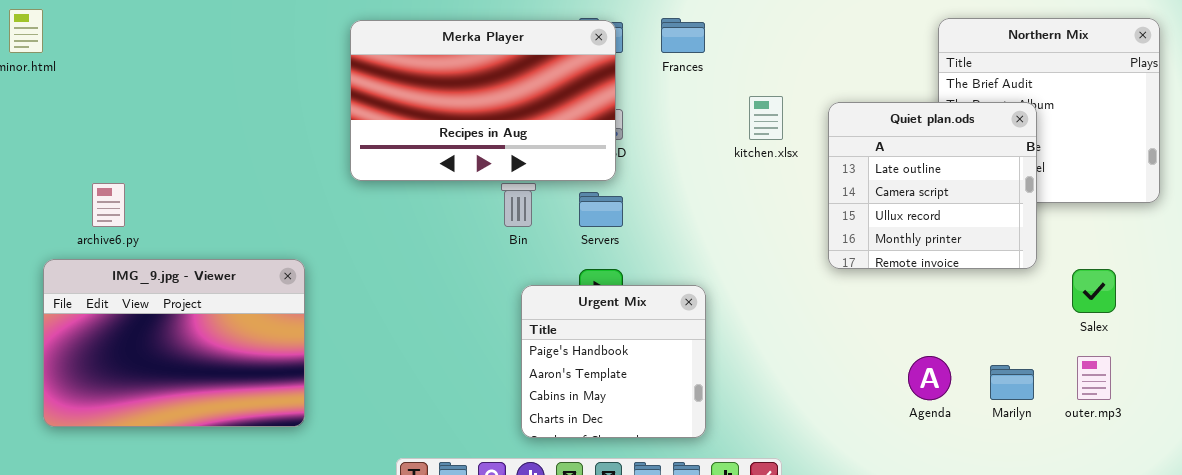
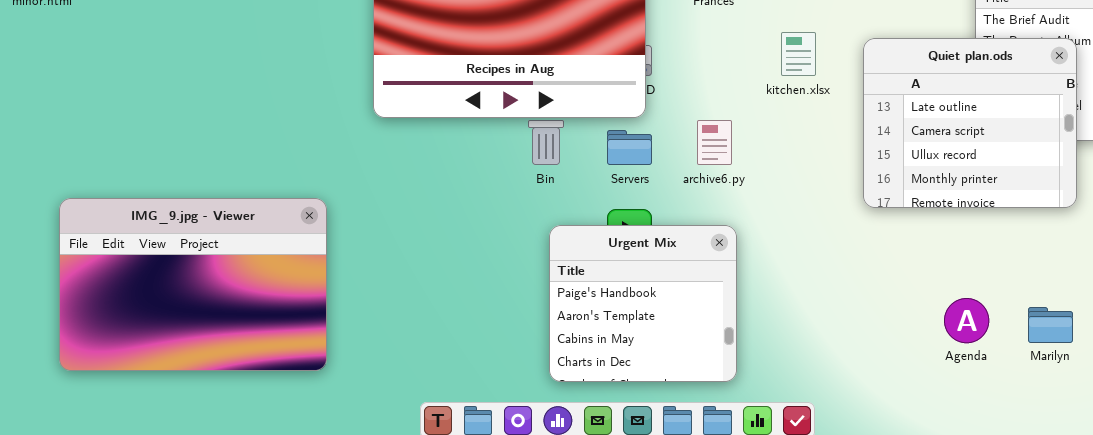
archive6.py: [92,183,125,227] -> [697,120,732,165], moved

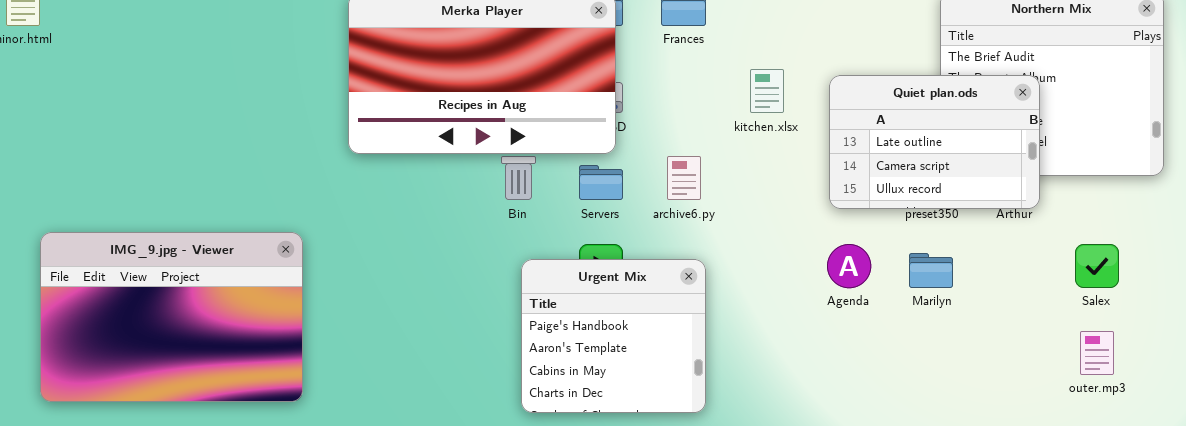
Quiet plan.ods: [863,38,1077,208] -> [829,75,1040,209], resized
Agenda: [944,298,989,343] -> [827,244,871,288], moved
Marilyn: [1028,307,1073,343] -> [909,253,953,288], moved

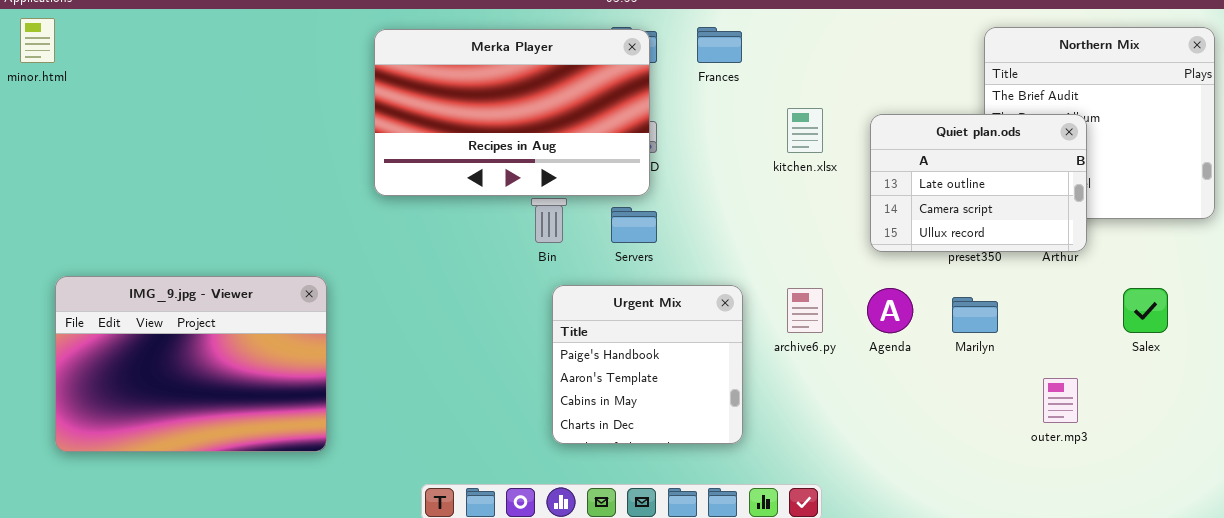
archive6.py: [667,156,701,200] -> [787,288,823,333], moved
Urgent Mix: [521,259,706,413] -> [552,285,743,444], moved
outer.mp3: [1080,331,1114,375] -> [1043,378,1078,423], moved

